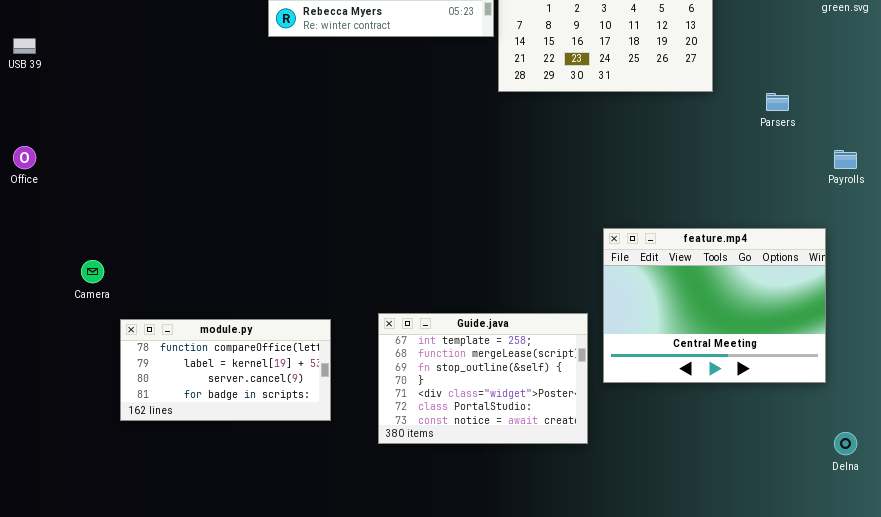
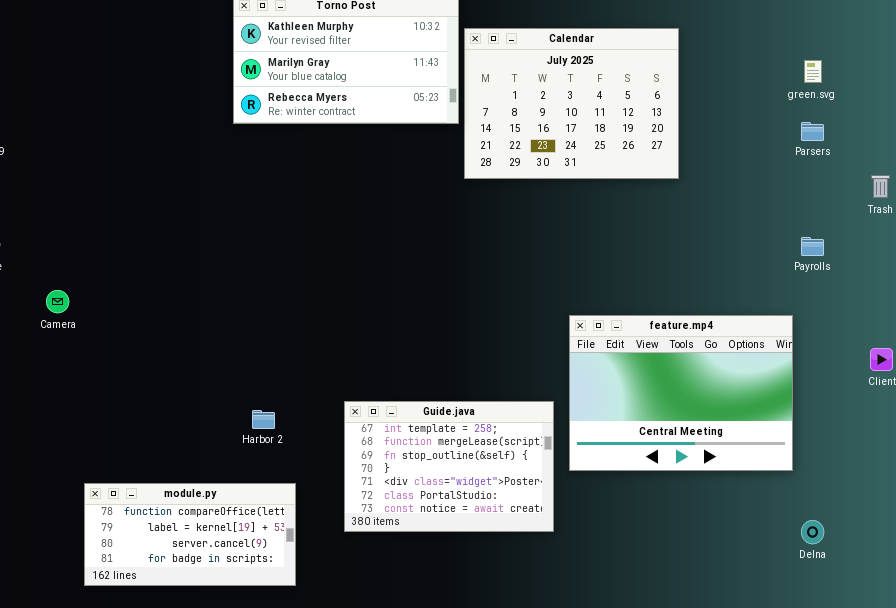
Parsers: [766,93,789,111] -> [801,122,824,141], moved
Camera: [81,260,104,283] -> [46,290,69,313], moved
module.py: [120,319,331,421] -> [84,483,296,586], moved

